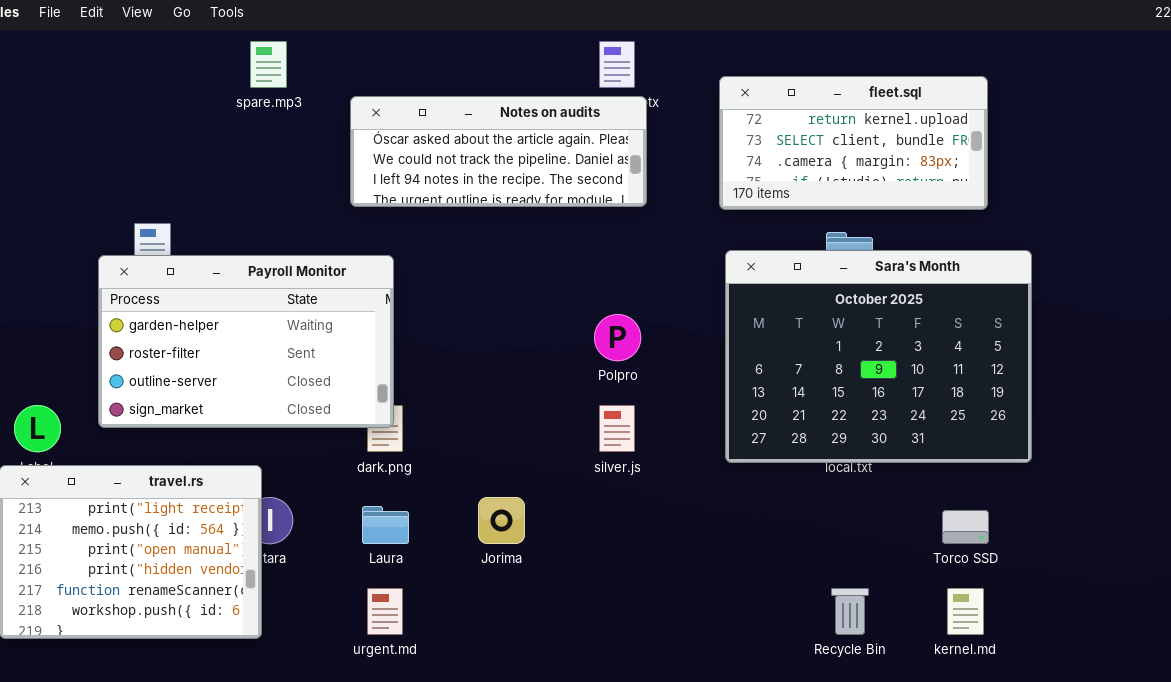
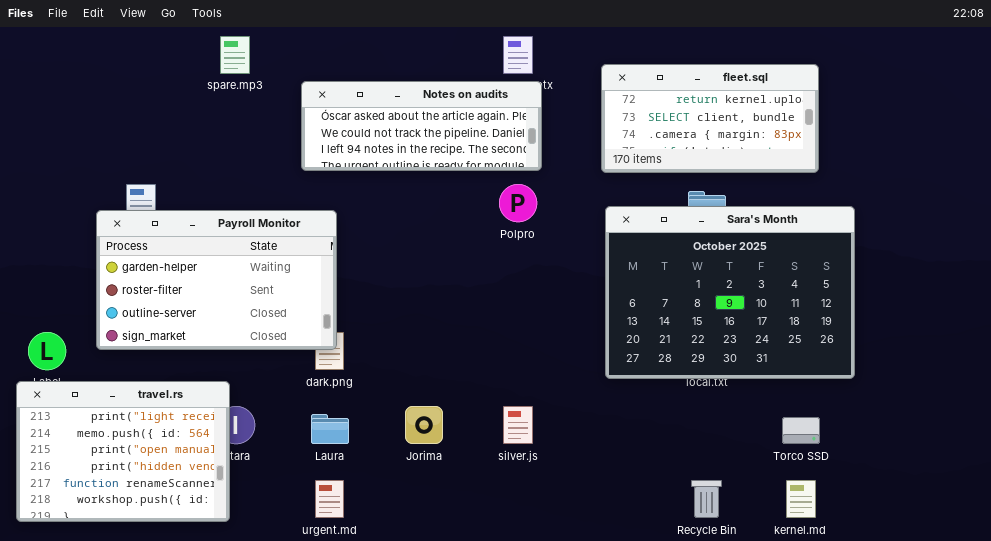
Polpro: [594,314,641,361] -> [499,184,537,222], moved
silver.js: [599,405,635,452] -> [503,406,533,444], moved

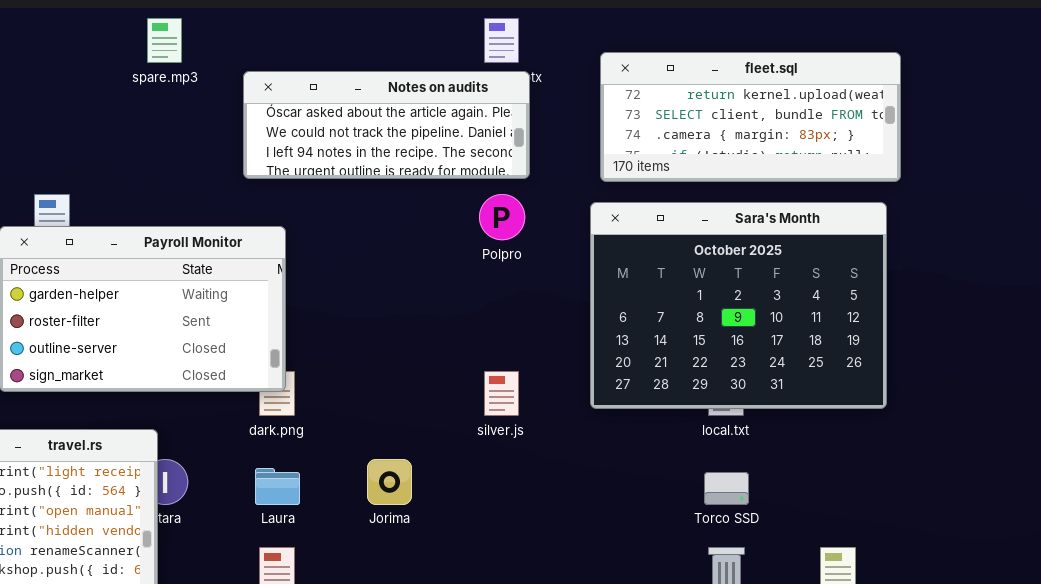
fleet.sql: [601,64,819,173] -> [600,52,901,182], resized
Sara's Month: [605,206,855,379] -> [590,202,887,409], moved
silver.js: [503,406,533,444] -> [484,371,519,416], moved
Torco SSD: [782,417,820,444] -> [704,472,749,505], moved

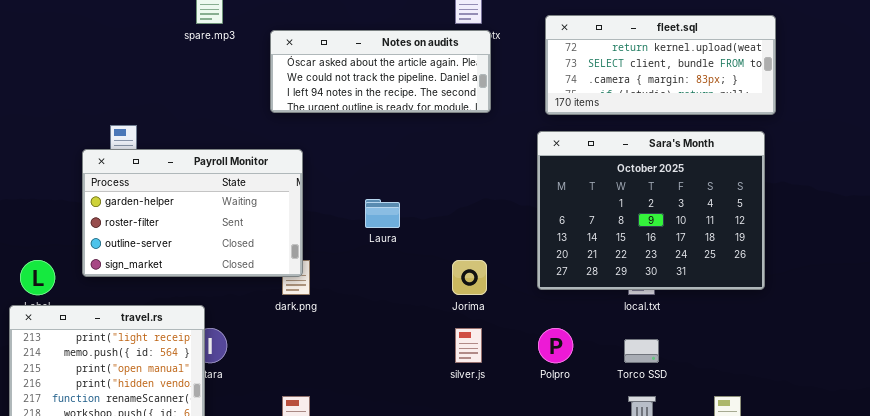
Polpro: [479,194,525,240] -> [538,328,573,363], moved
silver.js: [484,371,519,416] -> [455,328,482,363], moved
Jorima: [367,459,412,505] -> [452,260,487,295], moved
Laura: [255,468,300,505] -> [365,199,400,228], moved

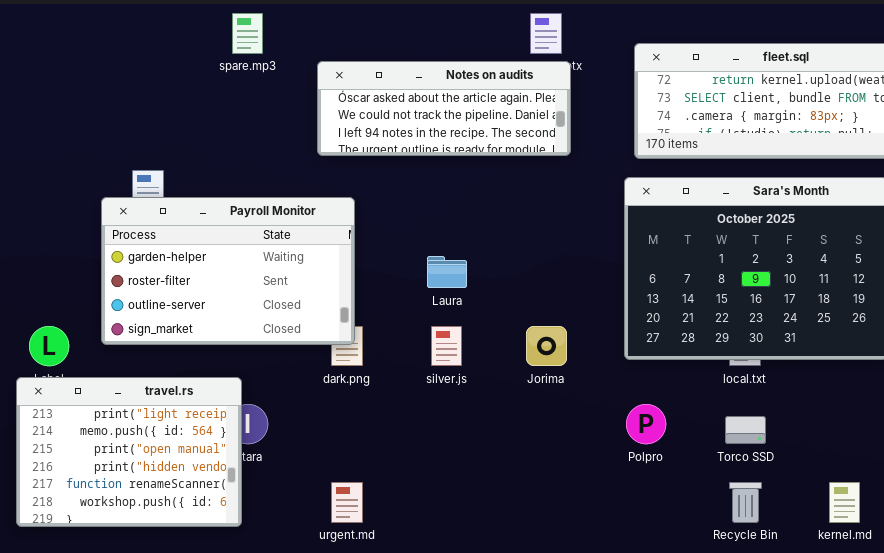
silver.js: [455,328,482,363] -> [431,326,462,366], moved

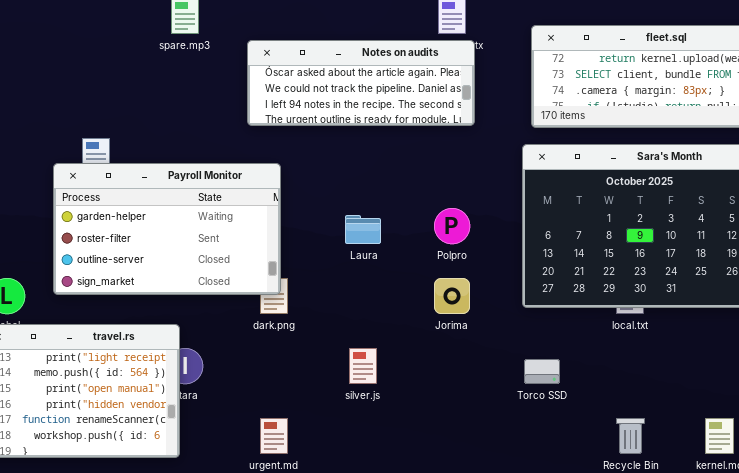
silver.js: [431,326,462,366] -> [349,348,377,384], moved
Polpro: [626,404,666,444] -> [434,208,470,244], moved
Torco SSD: [725,416,766,444] -> [524,359,560,384], moved

